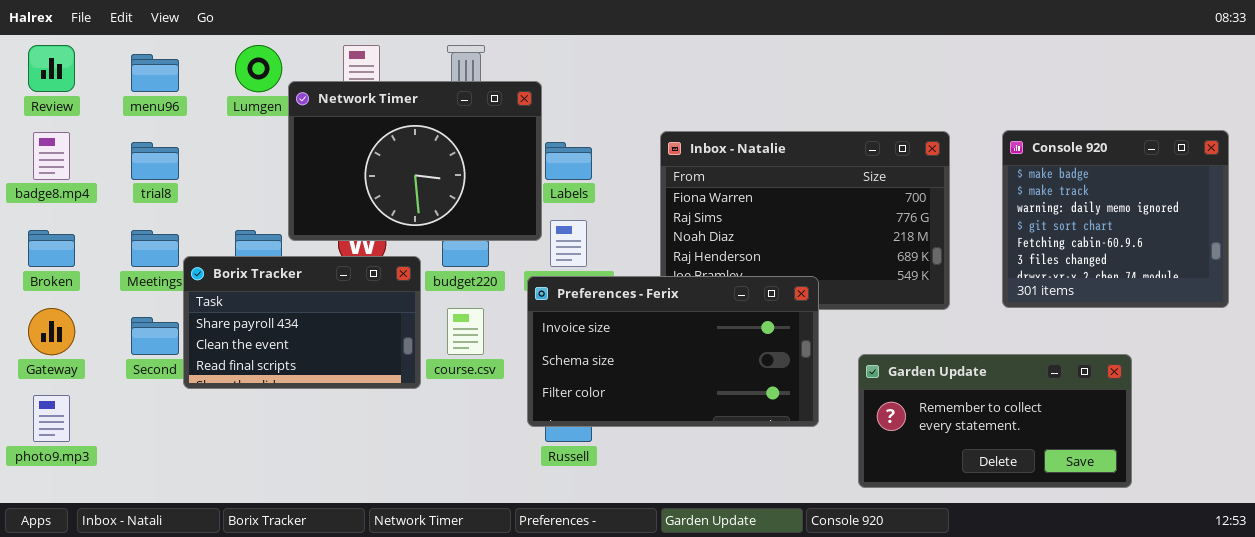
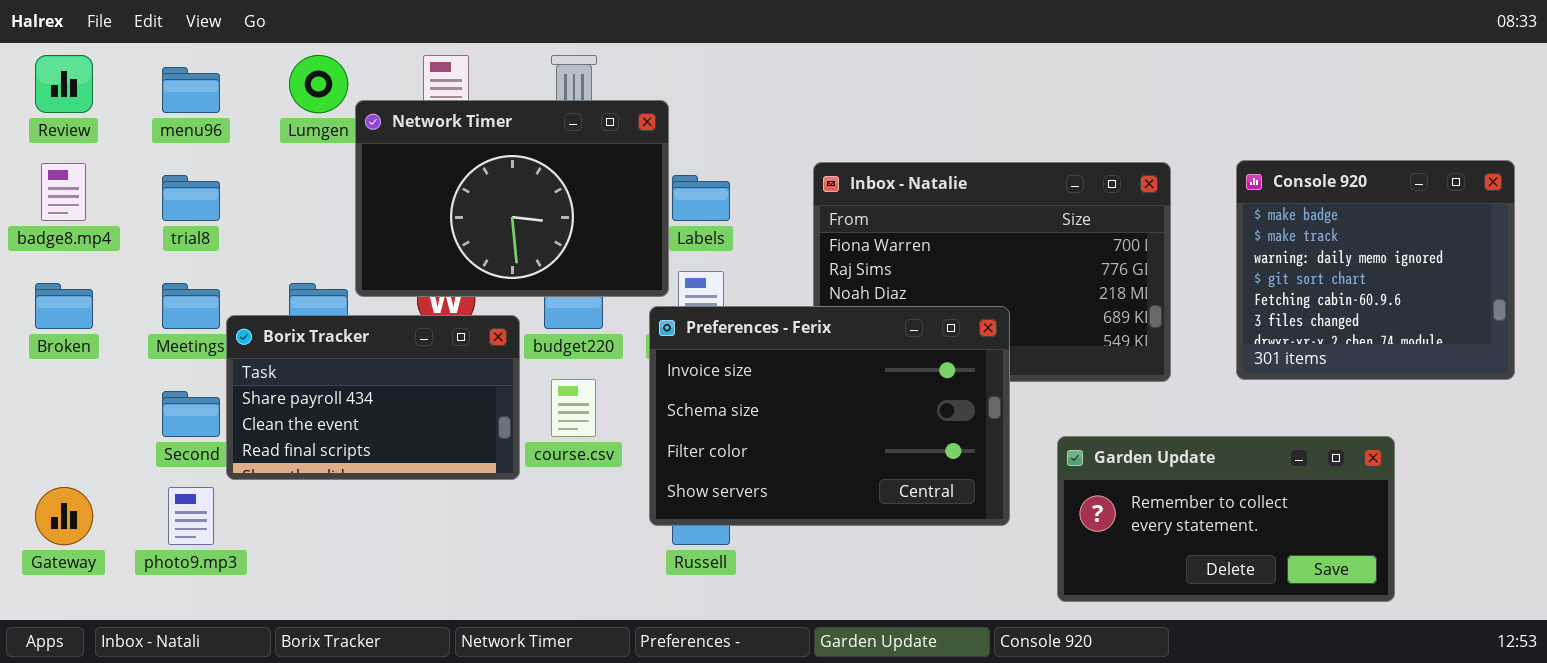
Preferences - Ferix: [527,276,819,427] -> [649,306,1010,526], resized
Gateway: [28,308,75,355] -> [35,487,93,545], moved
photo9.mp3: [33,395,70,442] -> [168,487,214,545], moved

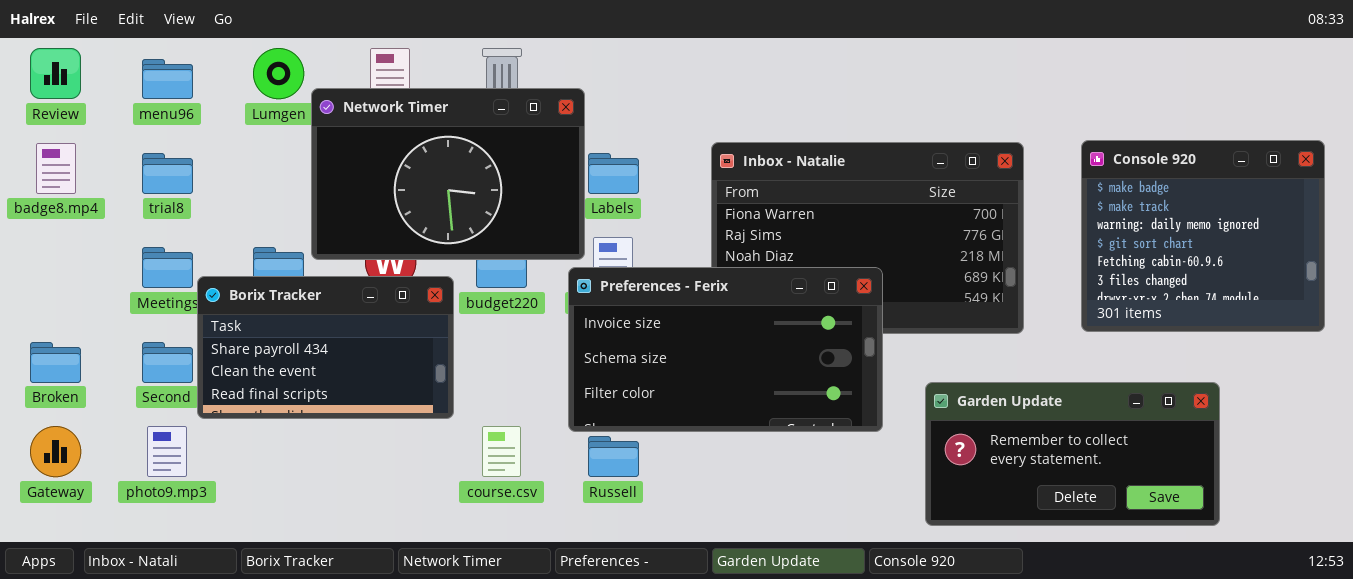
Broken: [35,283,93,329] -> [30,342,81,383], moved
Preferences - Ferix: [649,306,1010,526] -> [568,267,883,432], resized
course.csv: [551,379,596,437] -> [482,426,521,477], moved

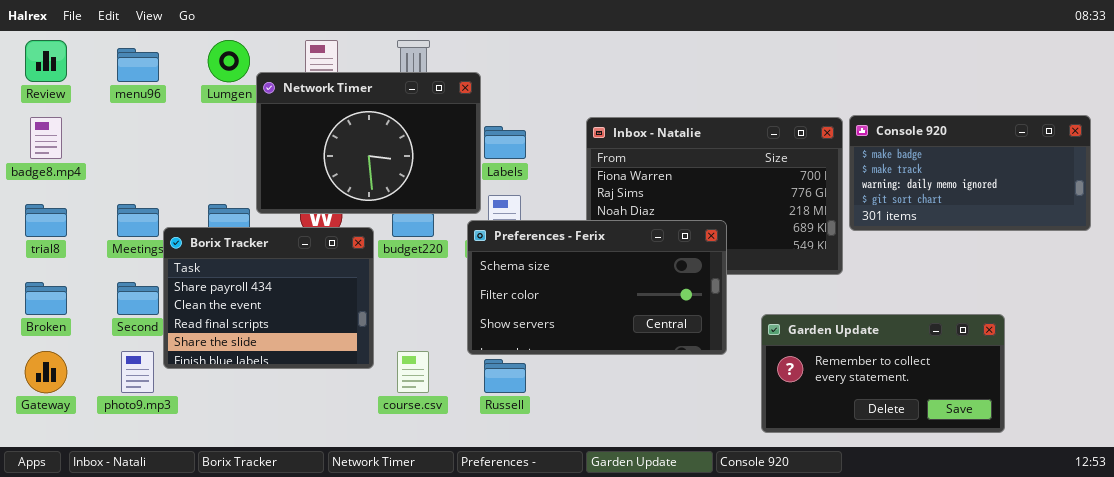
Console 920: [1081,140,1325,332] -> [849,115,1091,231], resized
trial8: [142,153,193,194] -> [25,204,67,237], moved
Preferences - Ferix: [568,267,883,432] -> [467,220,727,355], scrolled down 1 row
Borix Tracker: [197,276,454,419] -> [163,227,374,369], resized

